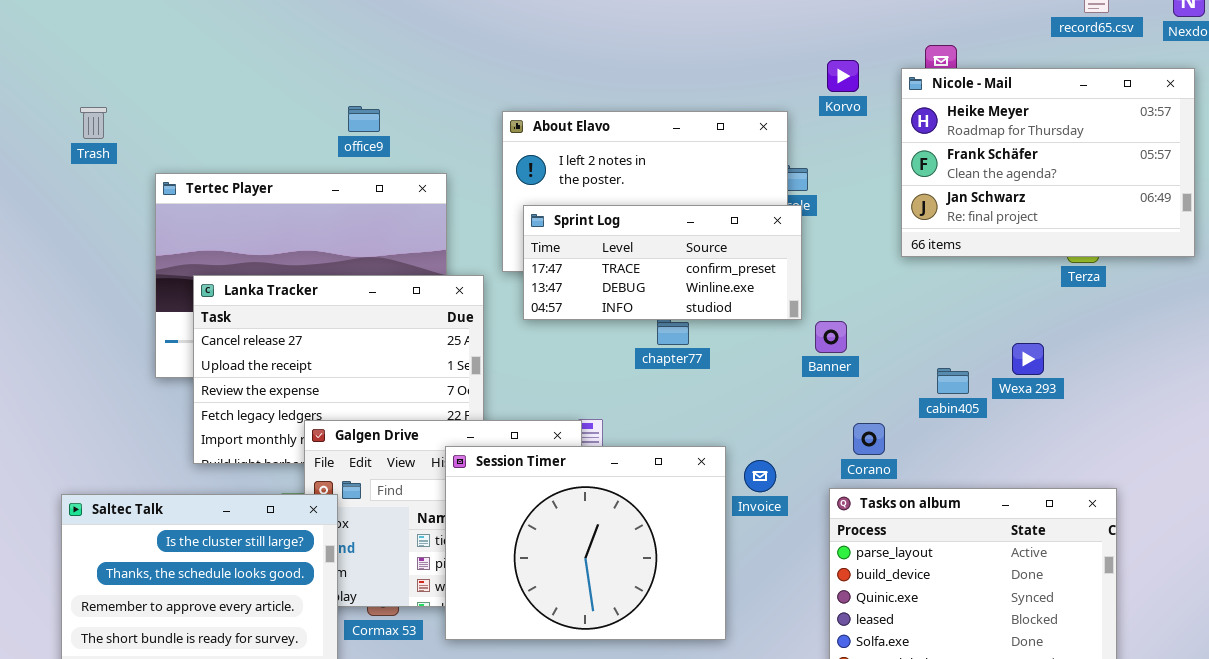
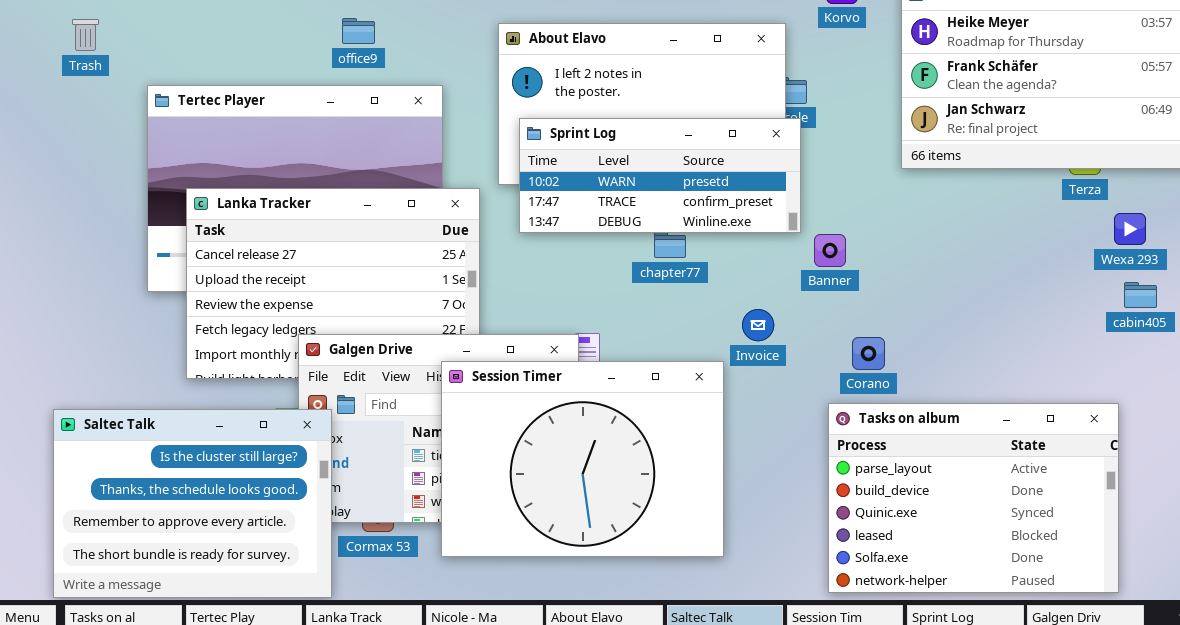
Sprint Log: [523,205,802,320] -> [519,118,801,233], scrolled up 1 row
Wexa 293: [1012,343,1044,375] -> [1114,213,1146,245], moved
cabin405: [937,368,969,394] -> [1124,282,1157,308], moved
Invoice: [744,460,776,492] -> [742,309,774,341], moved

